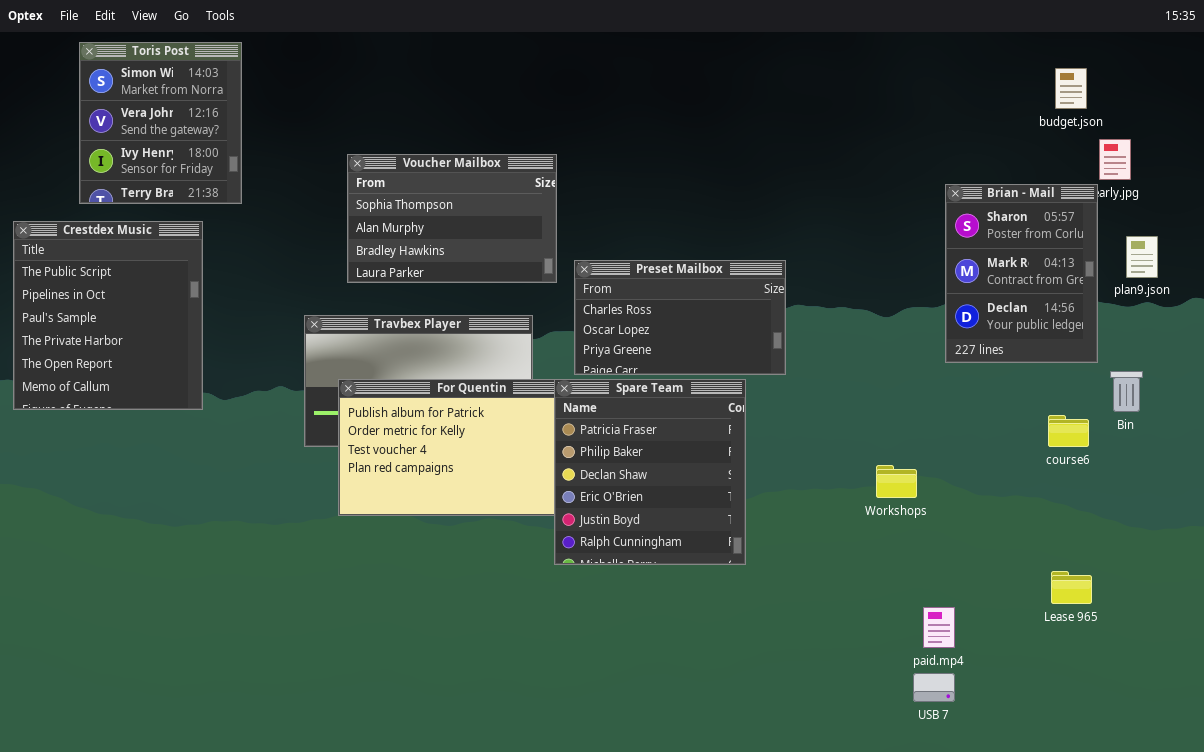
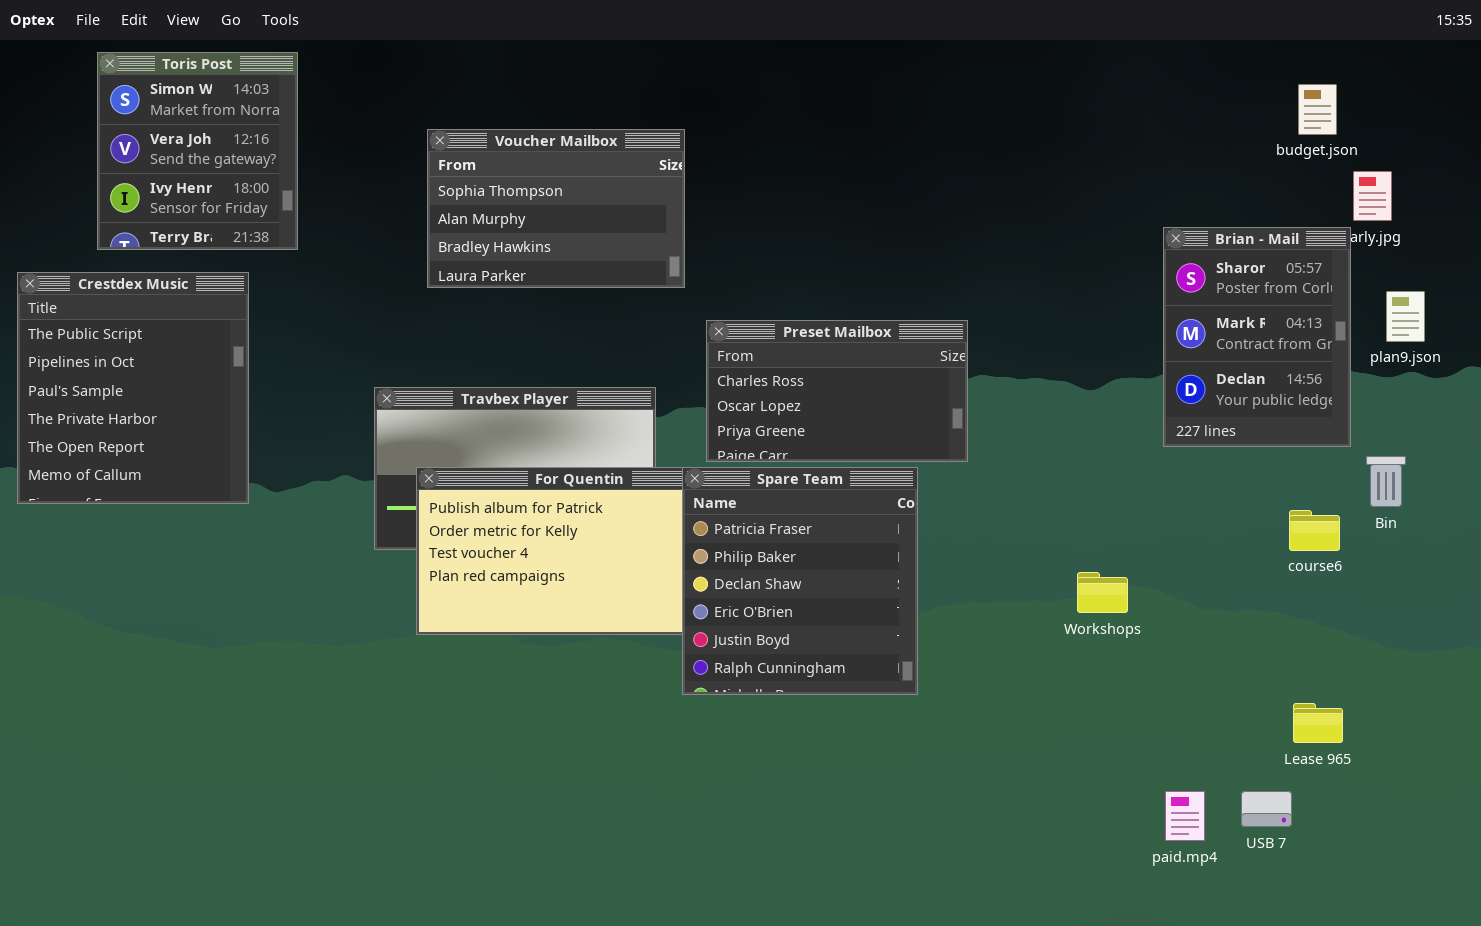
Voucher Mailbox: [347,154,557,283] -> [427,129,685,288], moved
paid.mp4: [923,607,955,648] -> [1165,791,1205,841], moved
USB 7: [913,673,955,702] -> [1241,791,1292,827], moved

